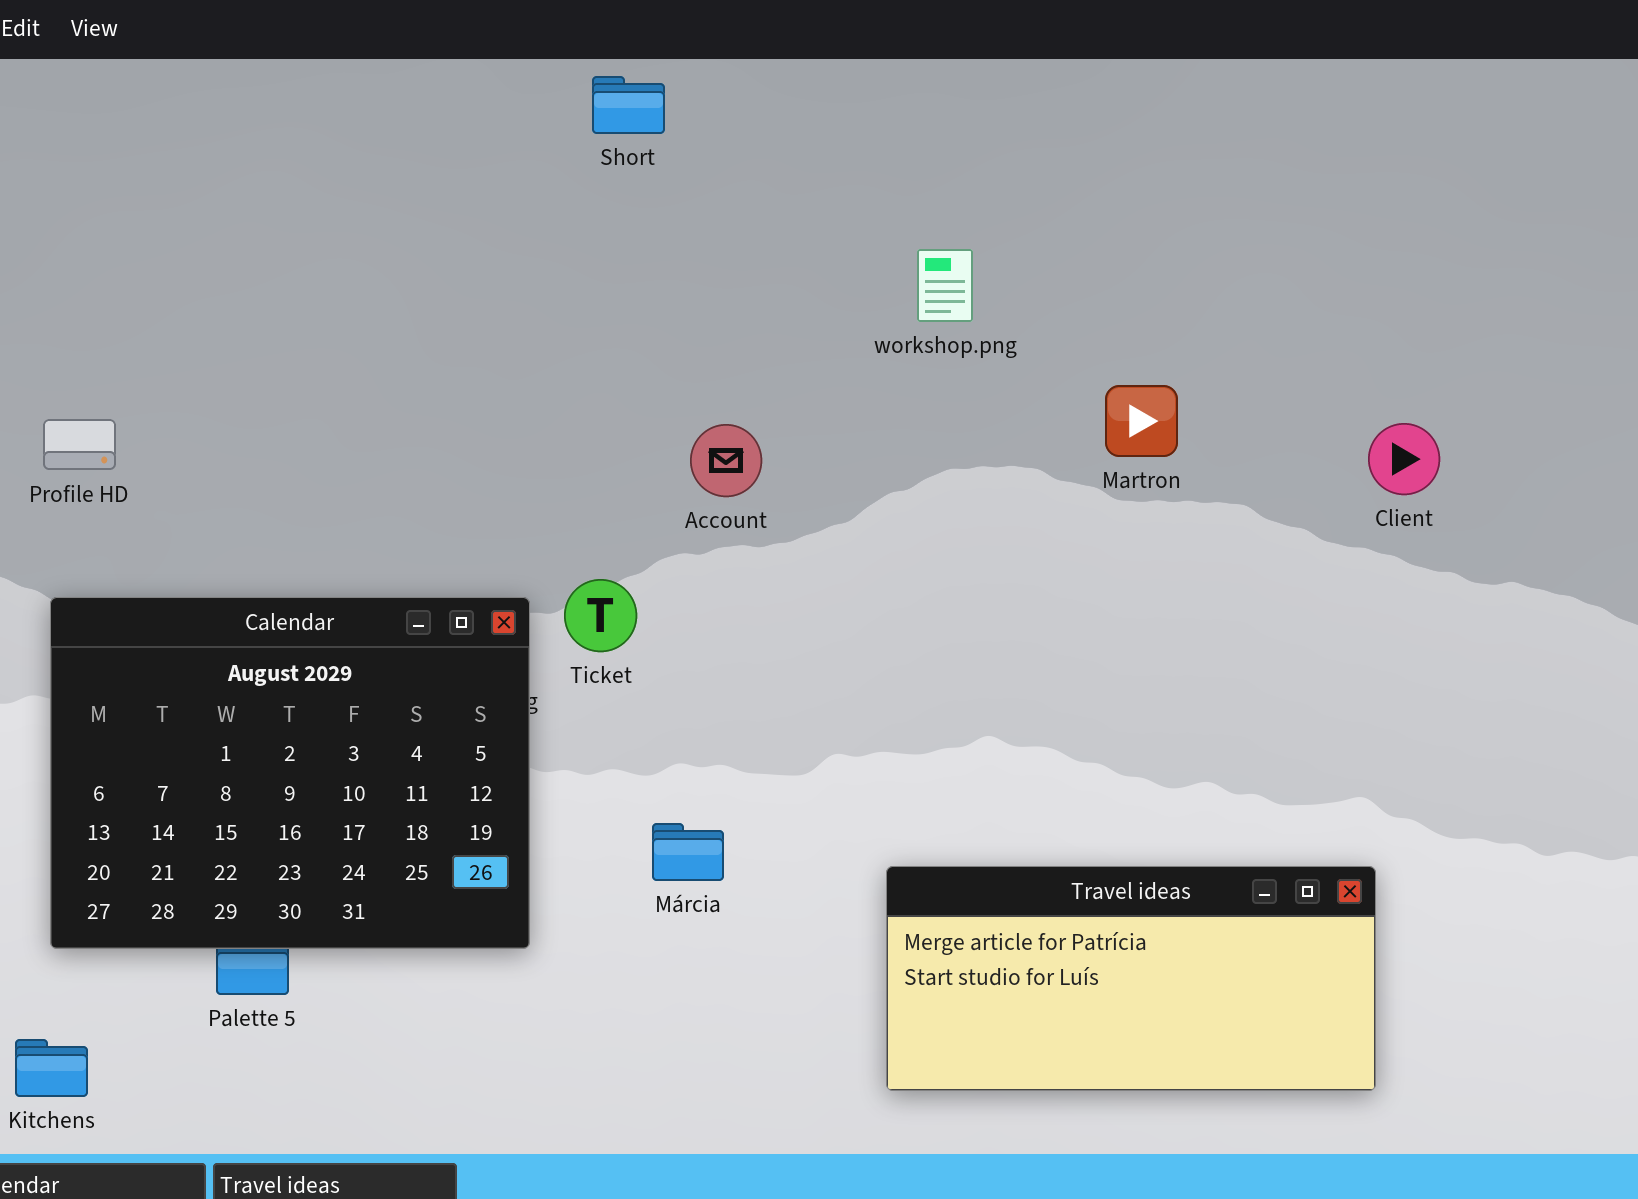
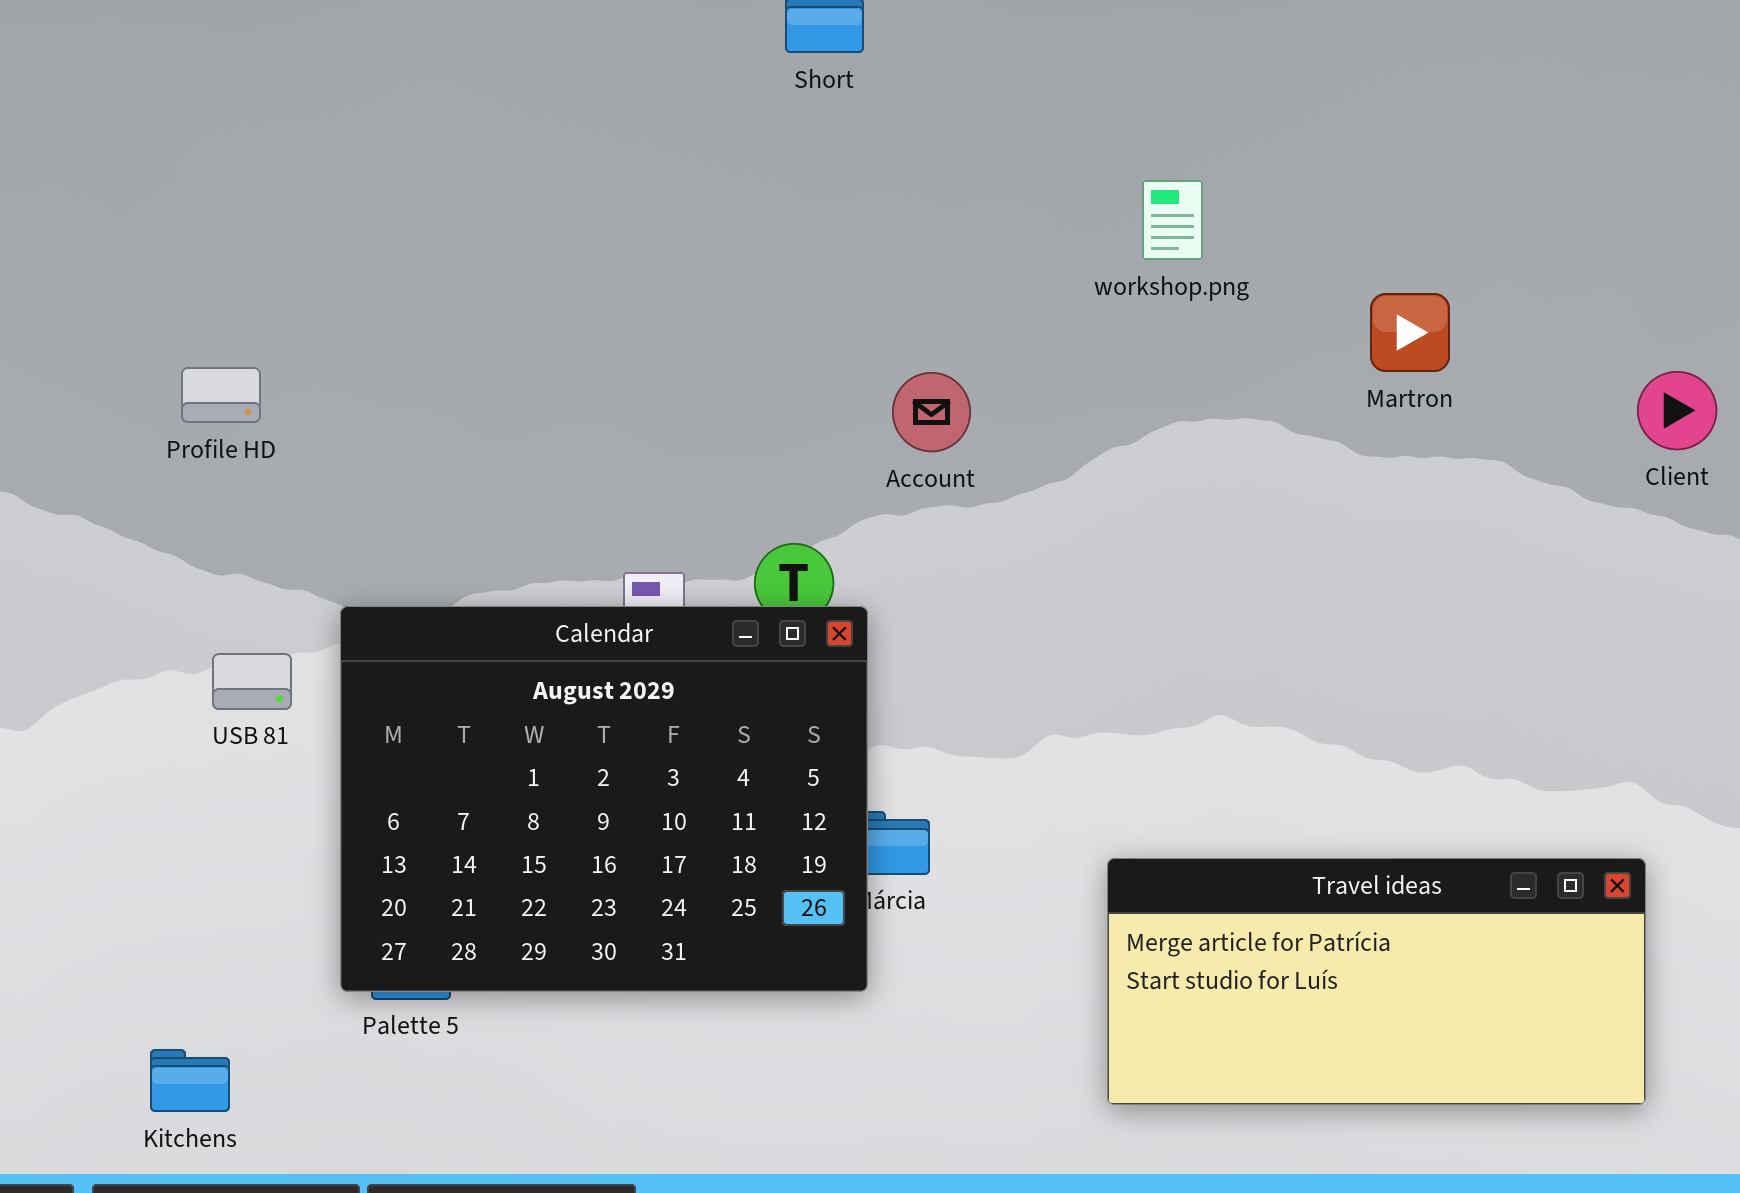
Martron: [1105,385,1178,457] -> [1370,293,1450,372], moved
Calendar: [50,597,530,949] -> [340,606,868,992], moved

